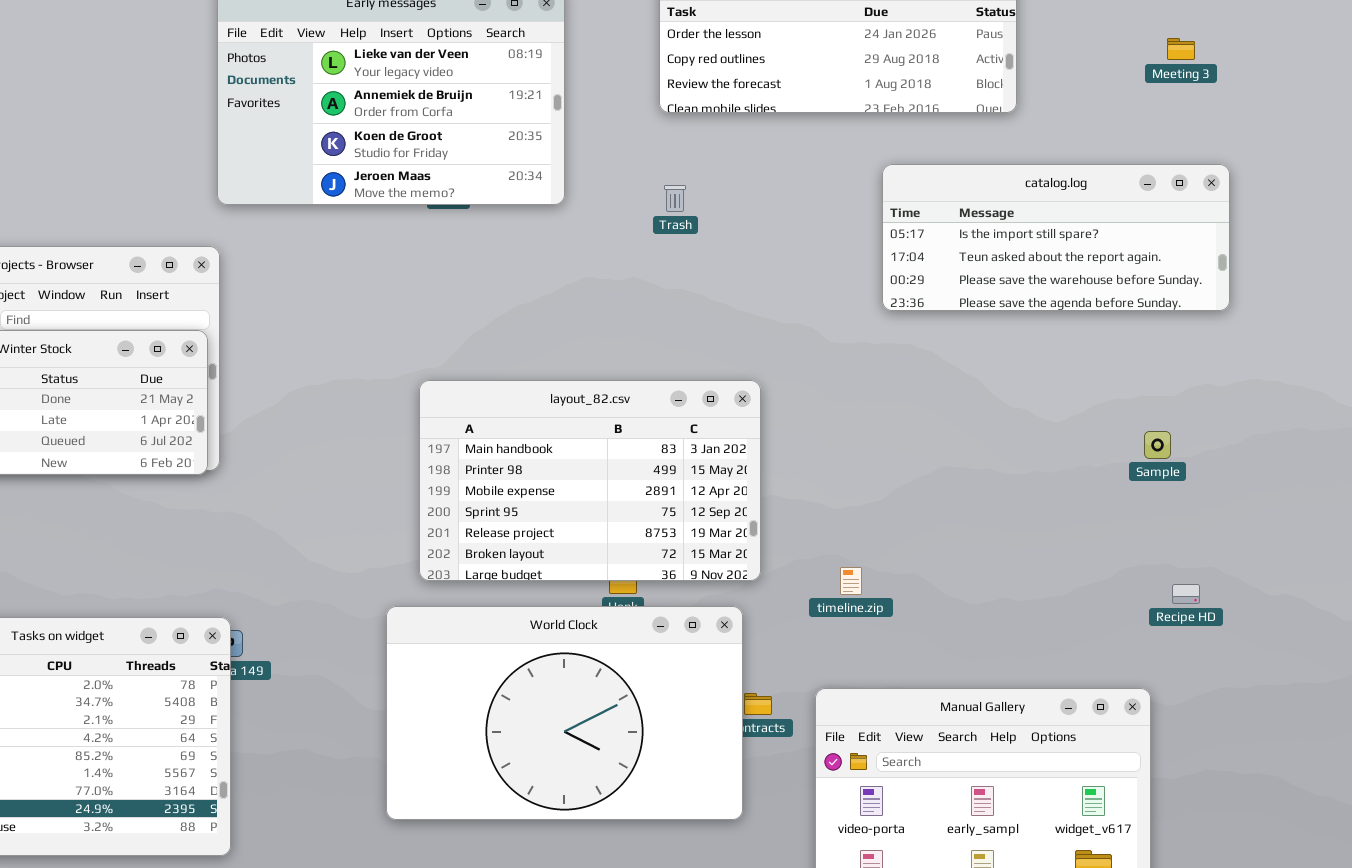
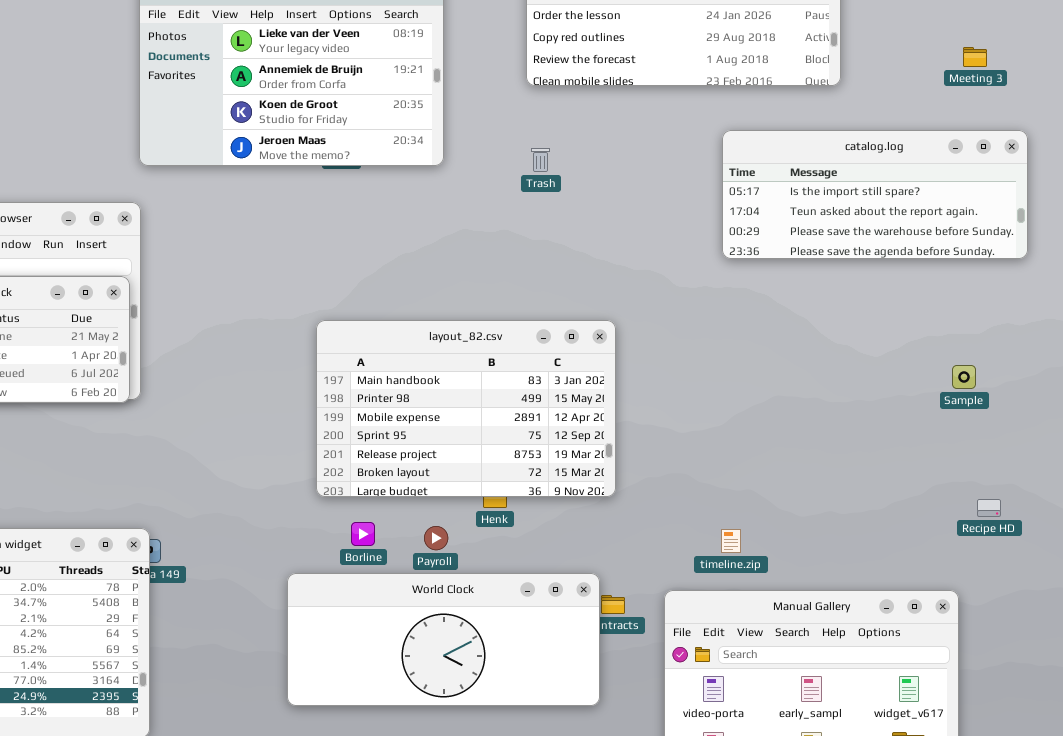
Meeting 3: [1167,38,1195,60] -> [963,47,987,67], moved
timeline.zip: [840,567,862,595] -> [721,529,741,553], moved
World Clock: [386,606,743,820] -> [287,573,600,706], resized

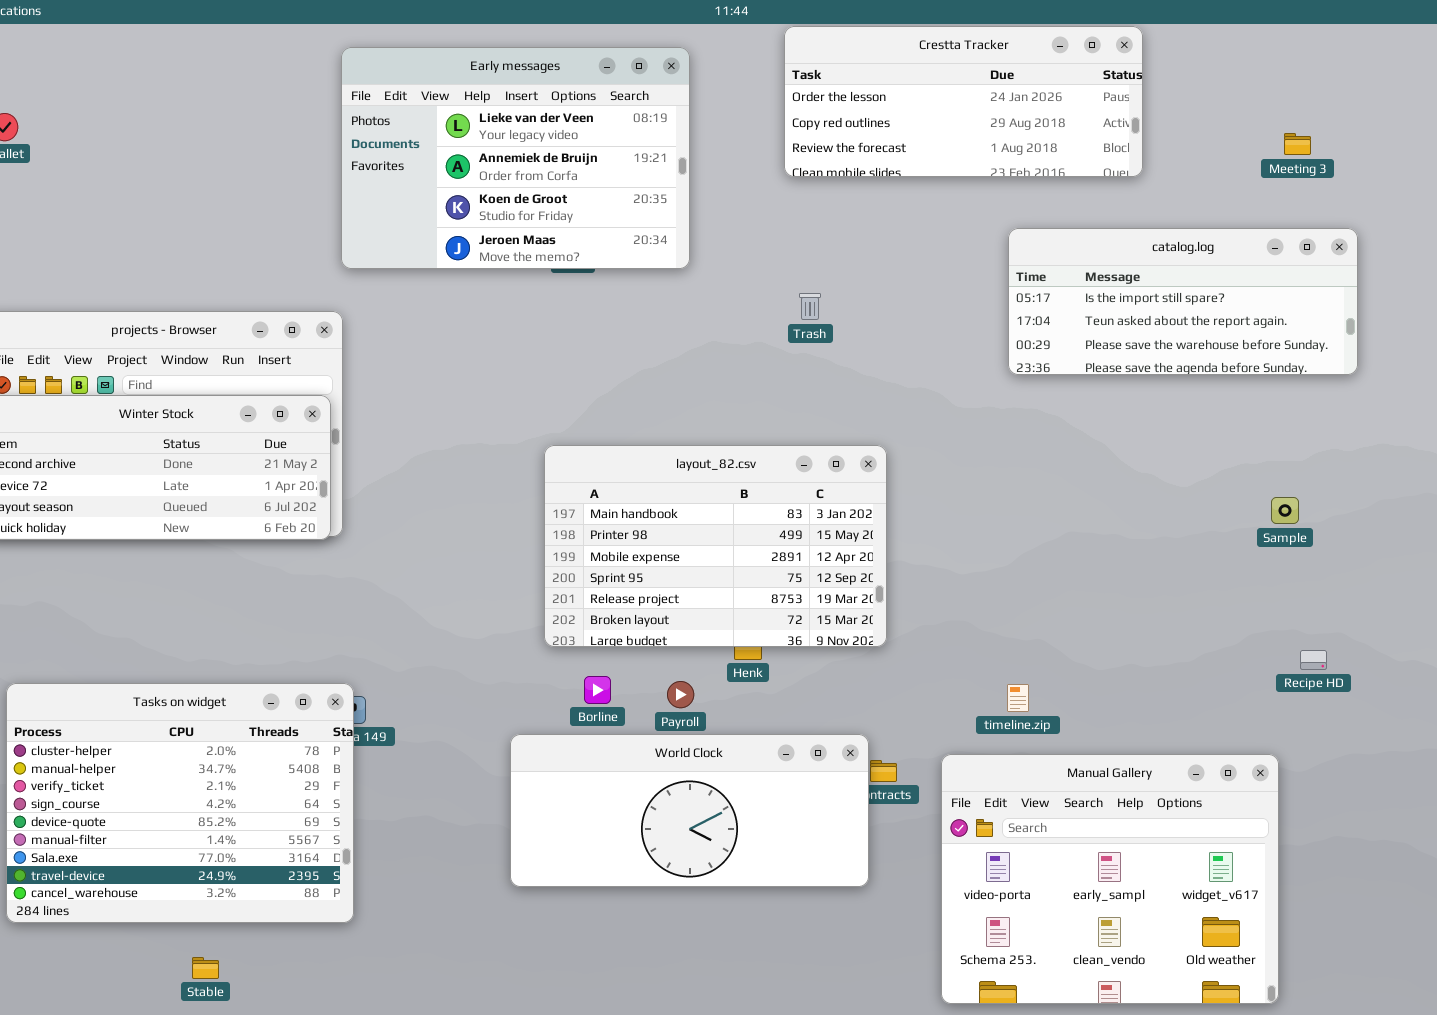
Trash: [531,148,550,172] -> [799,293,821,320], moved

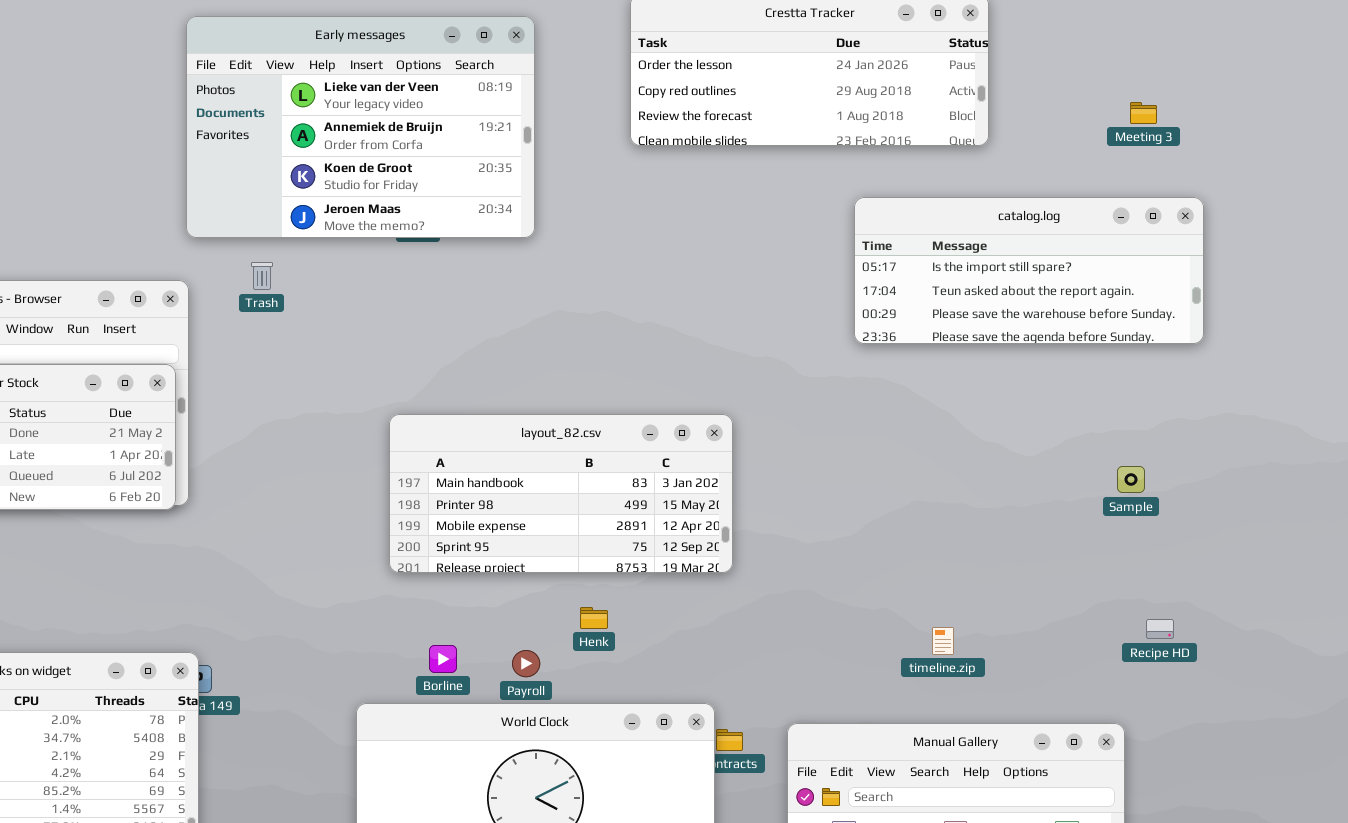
Trash: [799,293,821,320] -> [251,262,273,290], moved
layout_82.csv: [544,445,887,647] -> [389,414,733,573], resized
timeline.zip: [1007,684,1029,712] -> [932,627,954,655], moved

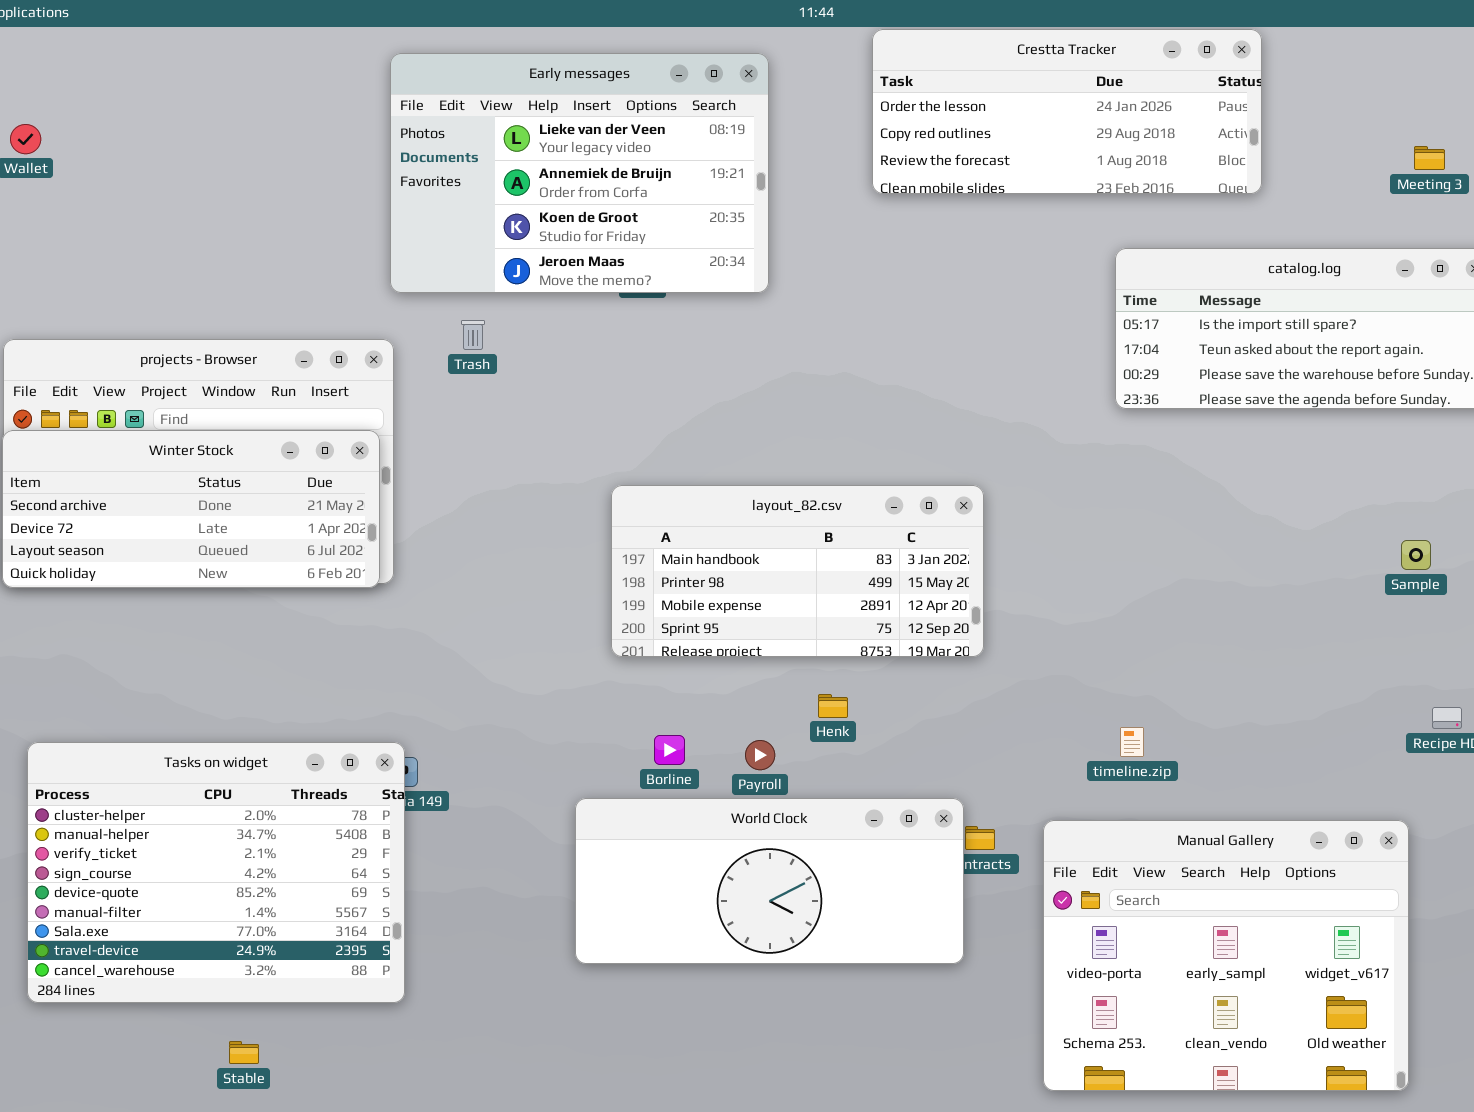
timeline.zip: [932,627,954,655] -> [1120,727,1144,757], moved

